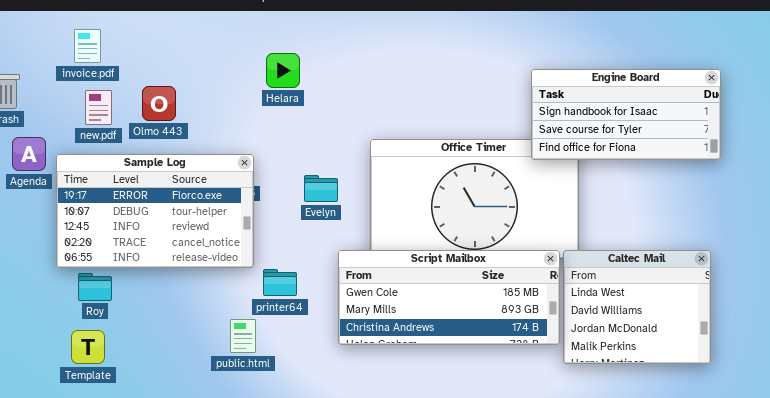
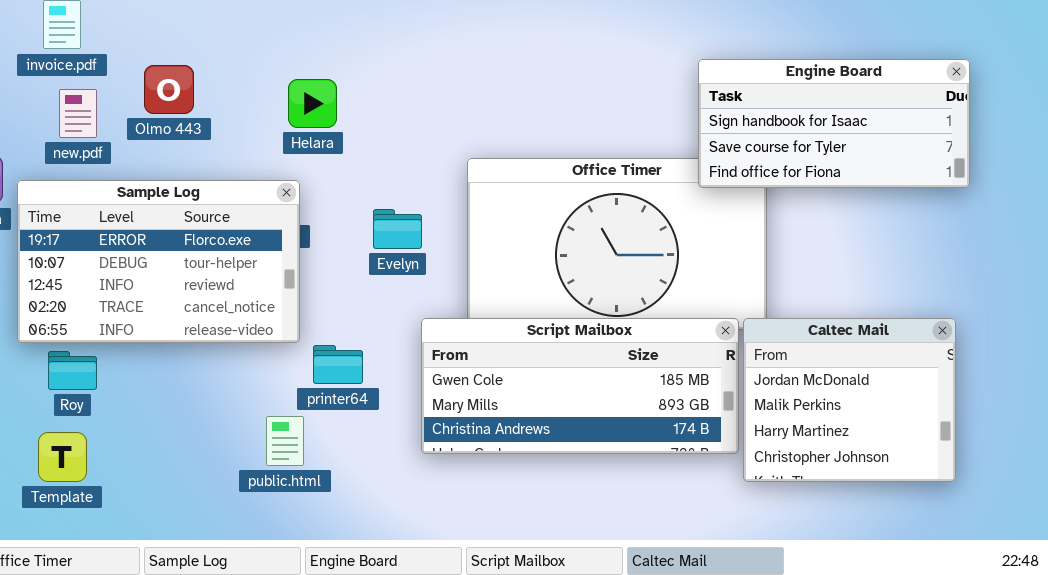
Helara: [266,53,300,88] -> [288,79,337,128], moved
Olmo 443: [142,86,176,121] -> [144,65,194,114], moved
Caltec Mail: [563,250,711,364] -> [743,318,956,482], scrolled down 2 rows

